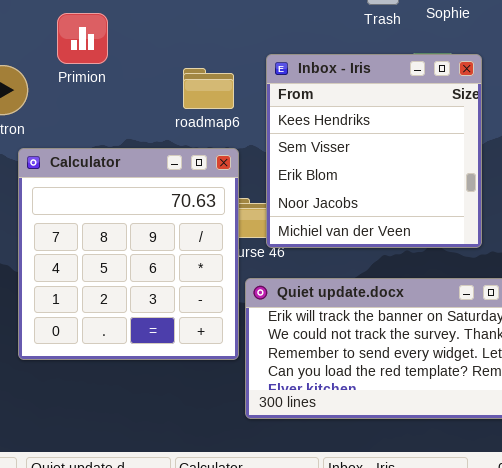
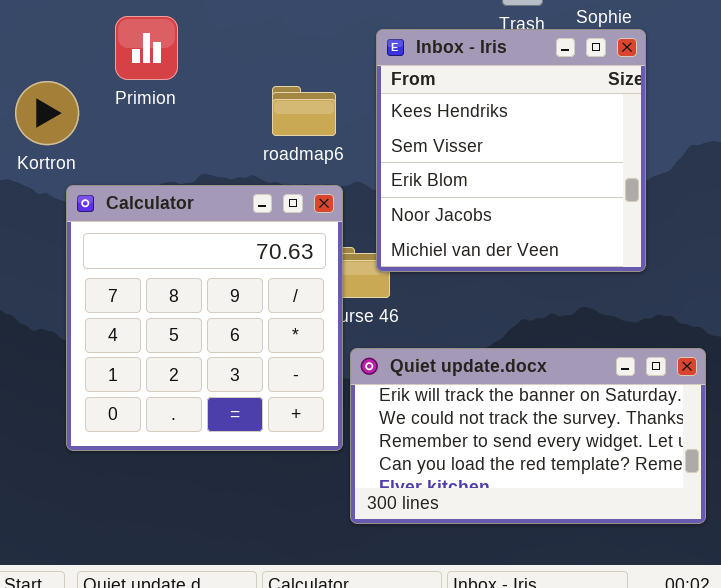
Inbox - Iris: [266,54,482,248] -> [376,29,646,272], moved

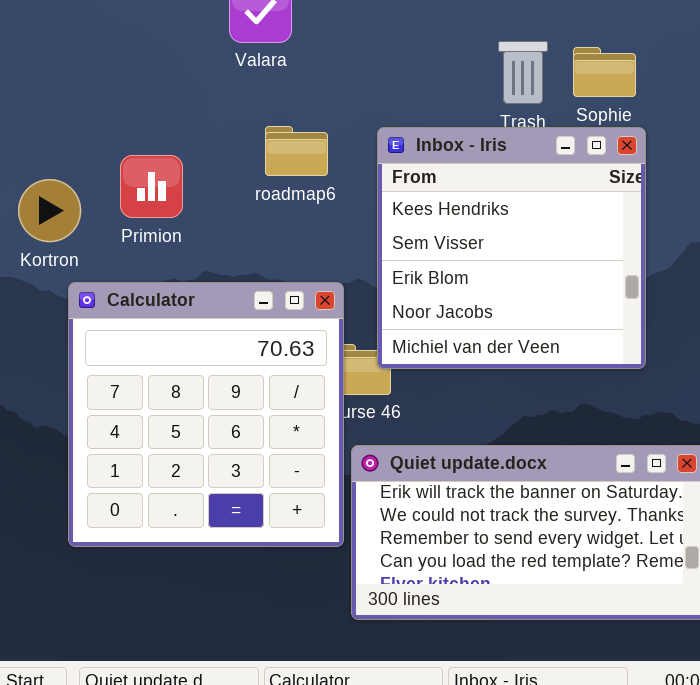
Primion: [115,16,178,80] -> [120,155,183,218], moved
roadmap6: [272,86,336,136] -> [265,126,328,176], moved

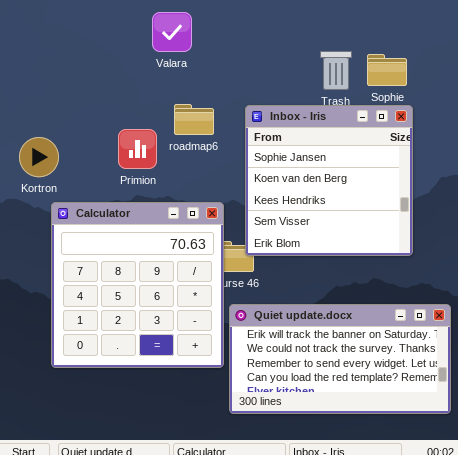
Inbox - Iris: [377,127,646,369] -> [245,105,413,256], scrolled up 2 rows
Primion: [120,155,183,218] -> [118,129,157,169], moved

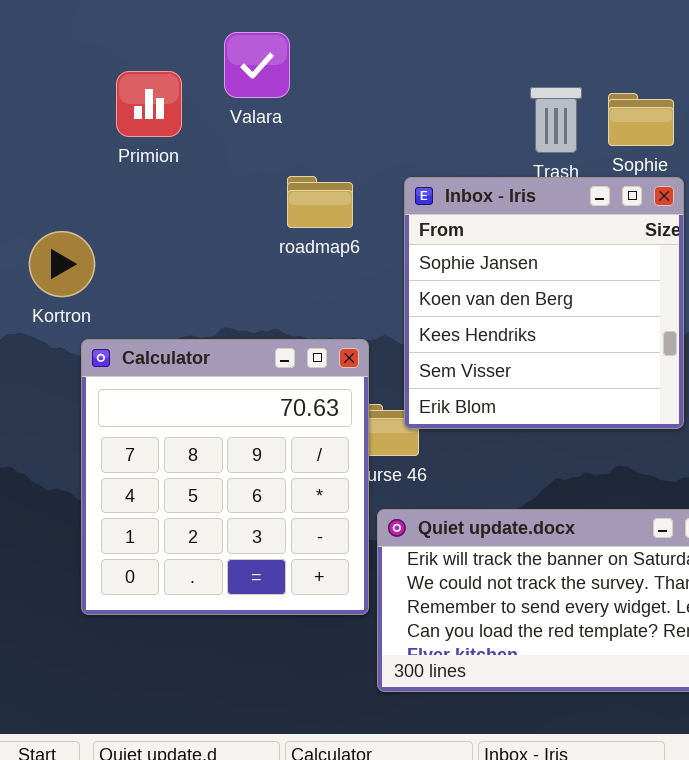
Valara: [152,12,192,52] -> [224,32,290,98], moved
Primion: [118,129,157,169] -> [116,71,182,137], moved

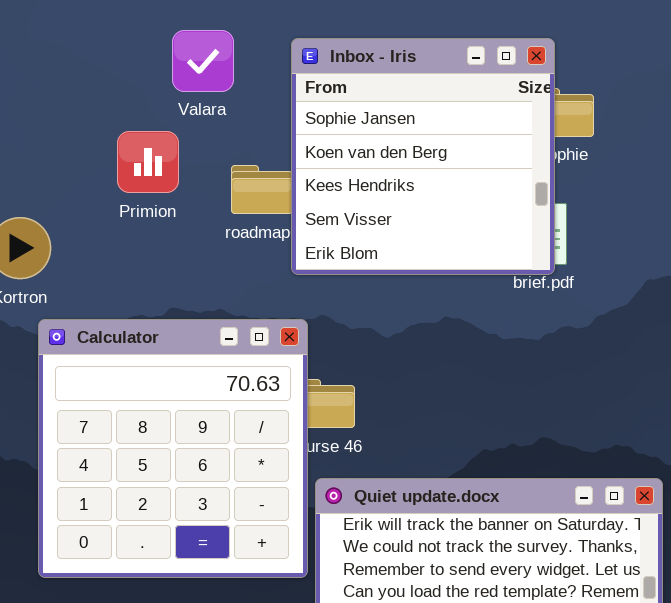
Primion: [116,71,182,137] -> [117,131,179,193], moved
Inbox - Iris: [404,177,684,429] -> [291,38,555,275], moved

